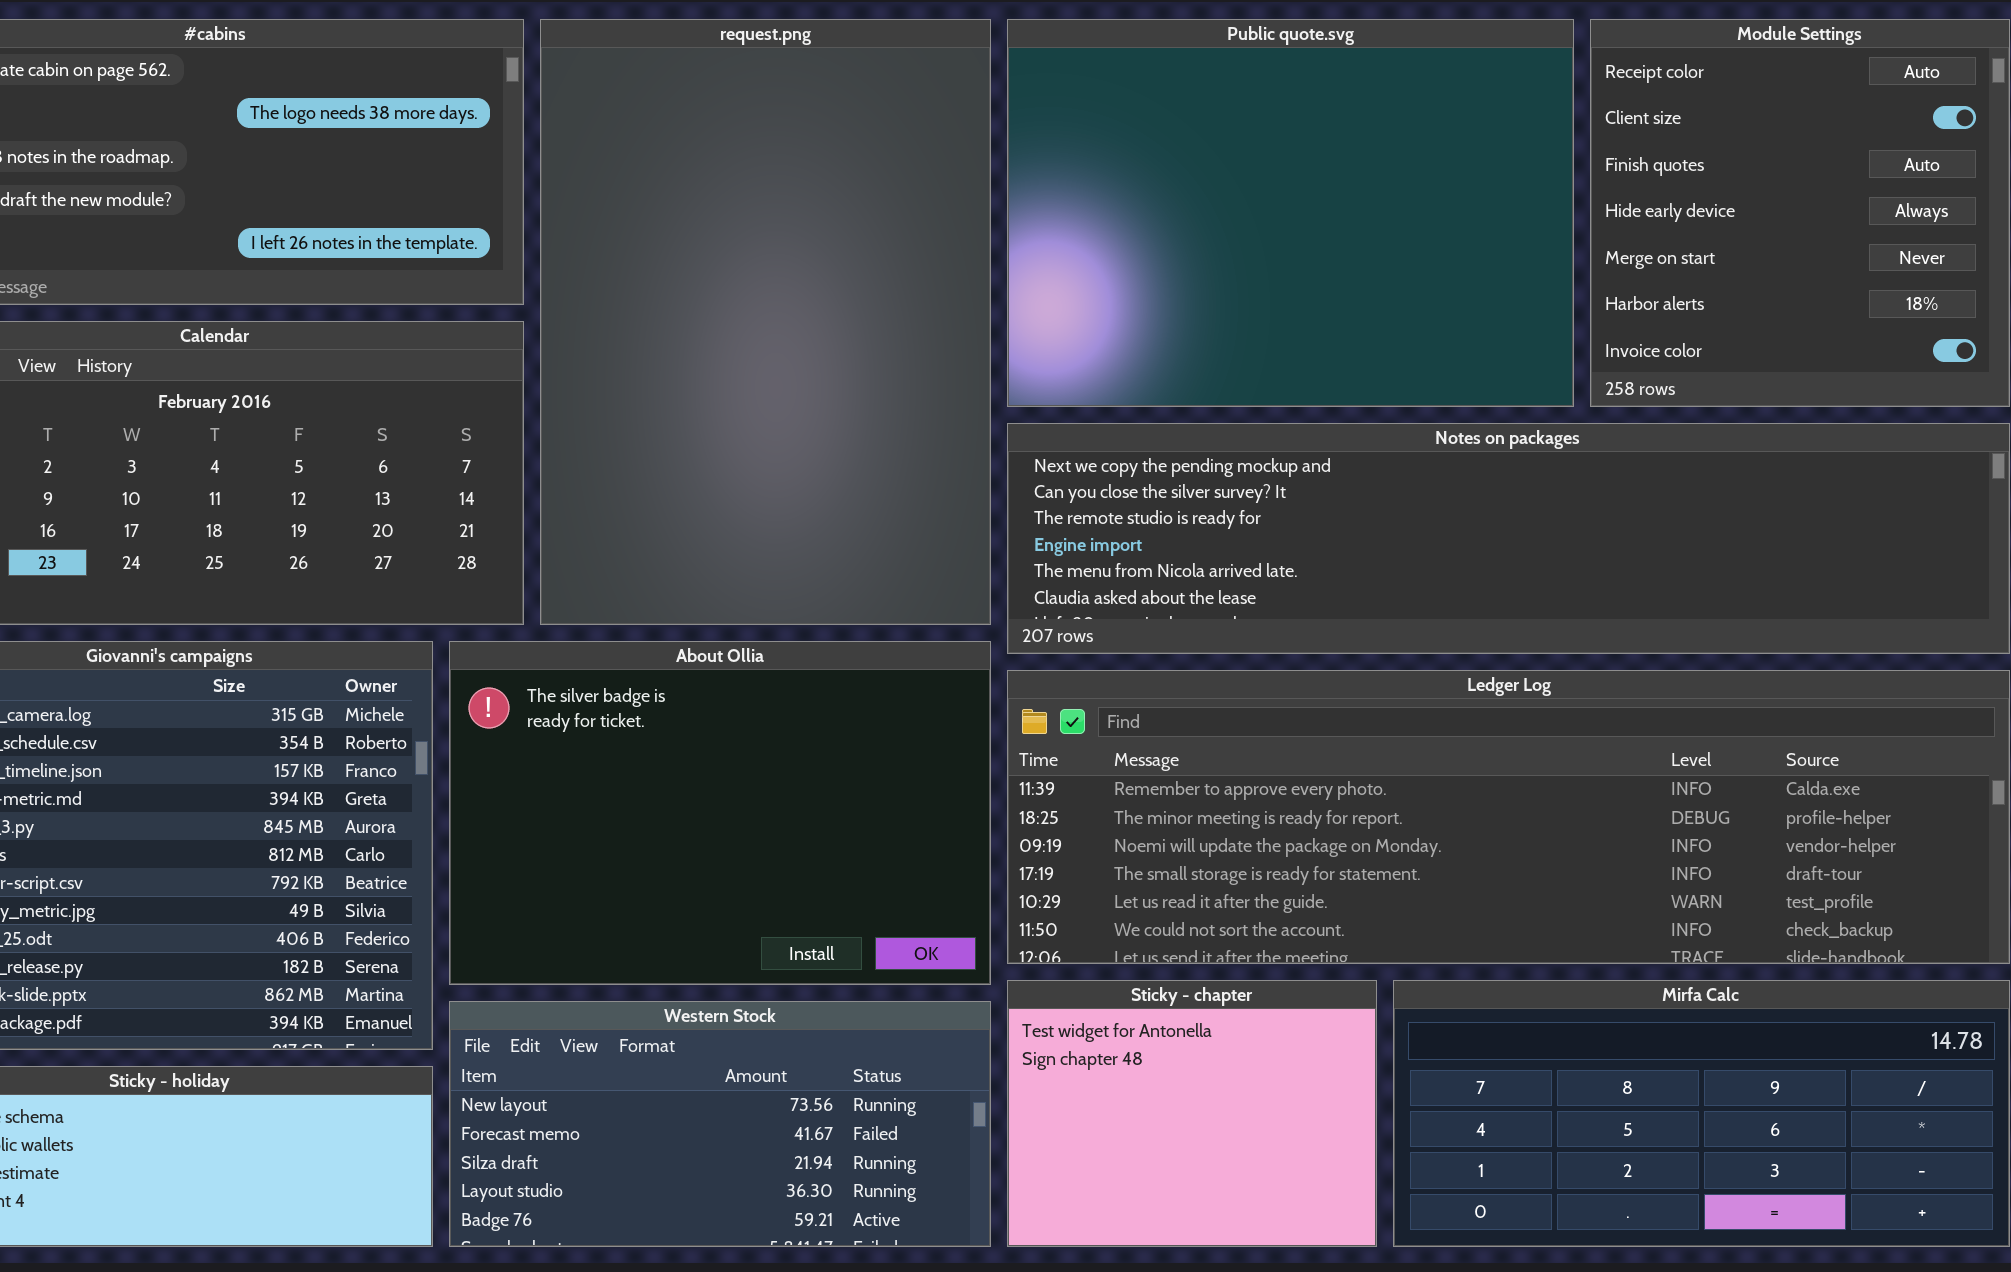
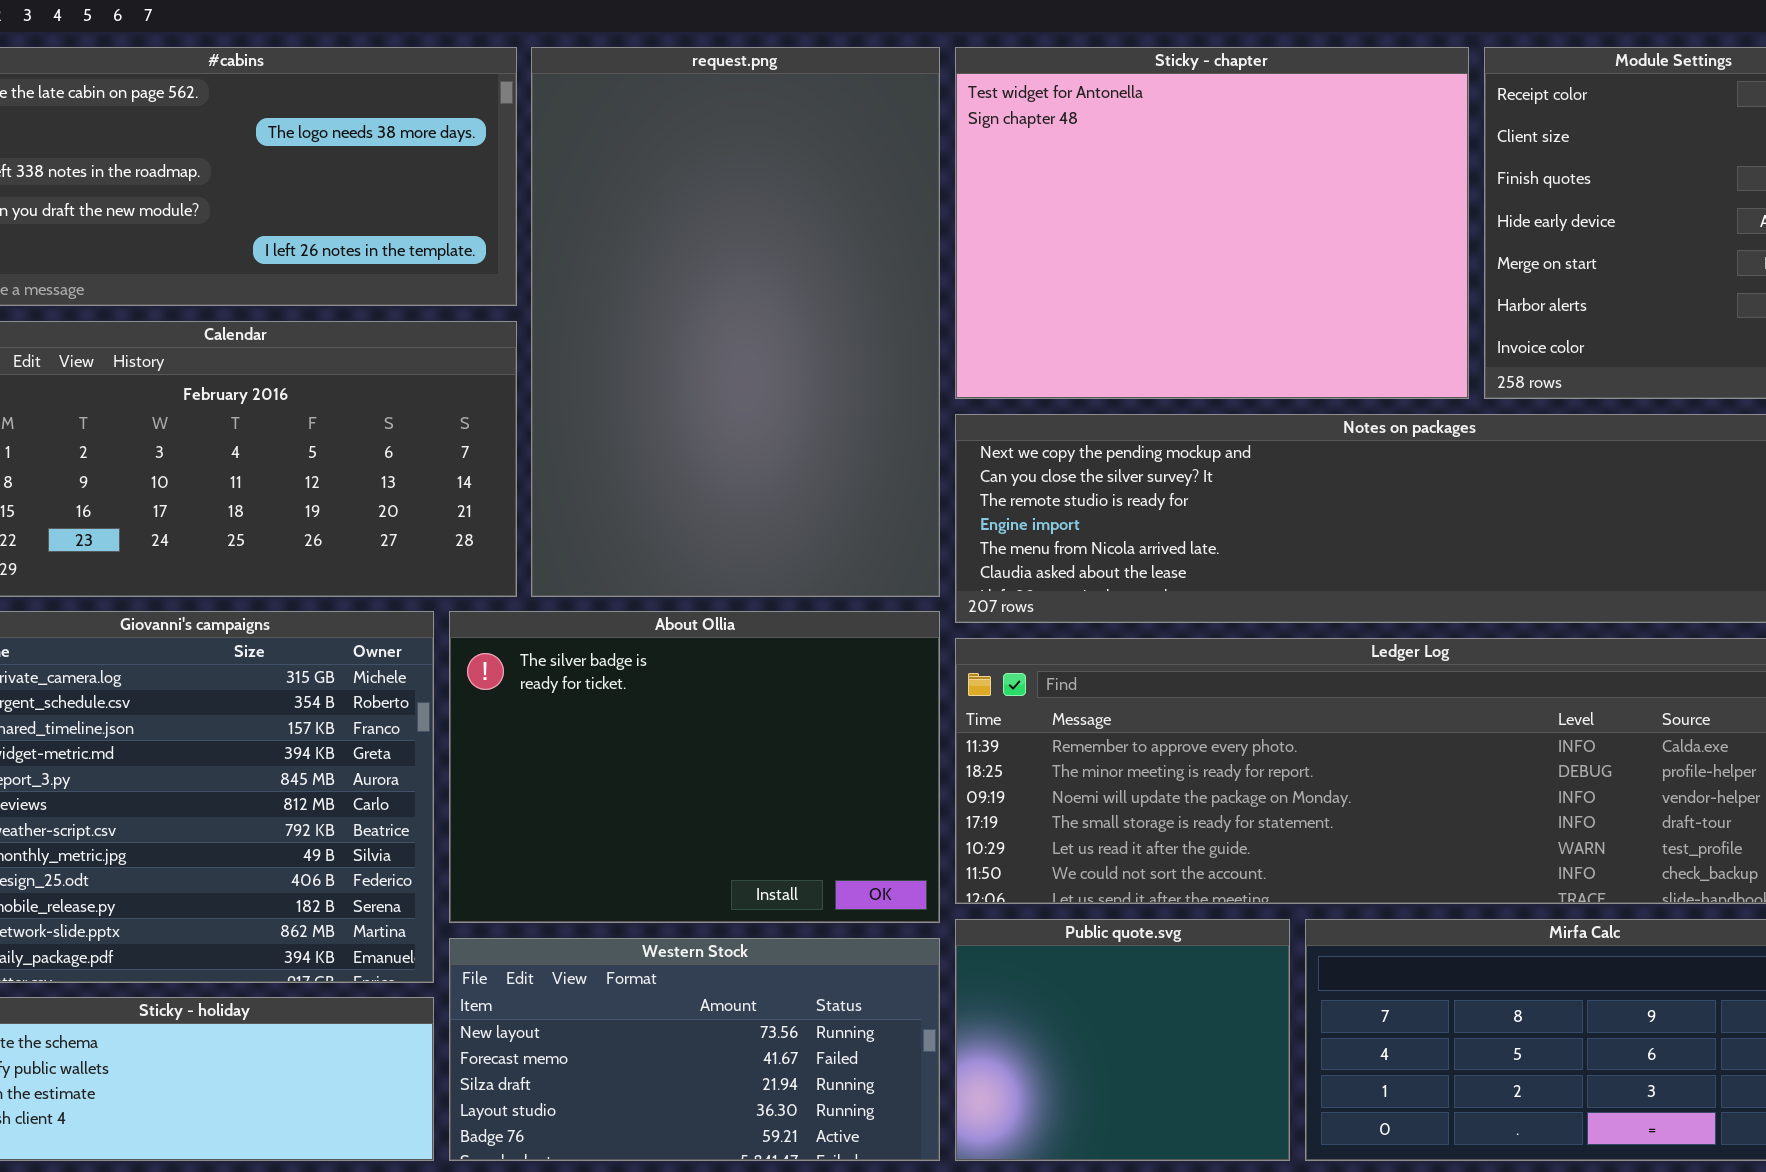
Public quote.svg: [1007,19,1574,407] -> [955,919,1290,1161], moved, resized
Sticky - chapter: [1007,980,1377,1247] -> [955,47,1469,399], moved, resized

